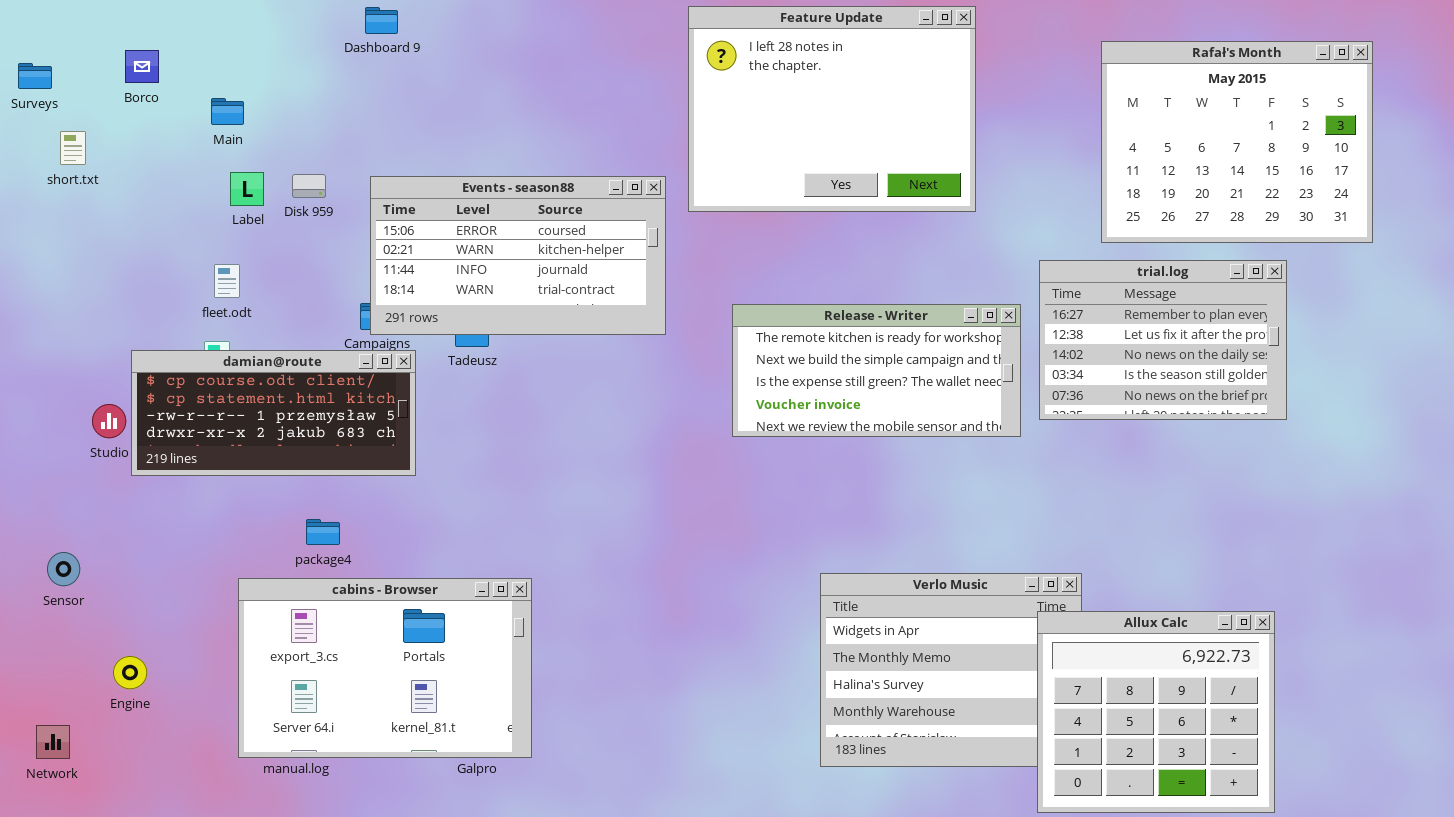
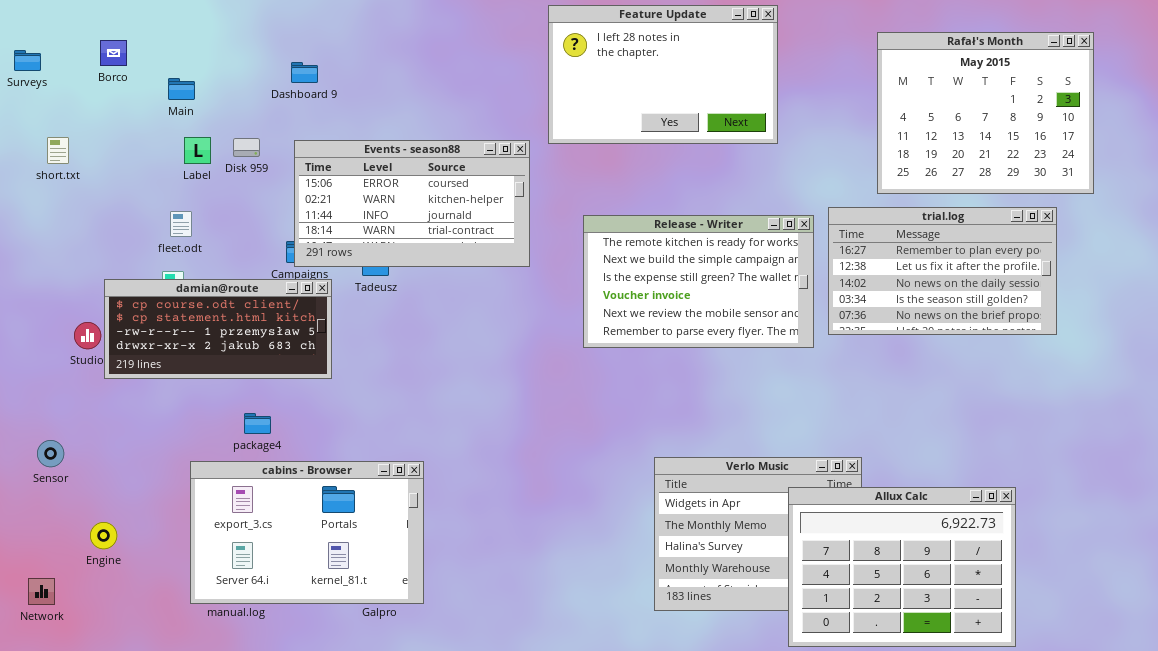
Feature Update: [688,6,976,212] -> [548,5,778,144], resized
Dashboard 9: [365,7,398,34] -> [291,62,318,83], moved
short.txt: [60,131,86,165] -> [47,137,69,164], moved
trial.log: [1039,260,1287,420] -> [828,207,1057,335], resized
Release - Writer: [732,304,1021,437] -> [583,215,814,348], resized
Allux Calc: [1037,611,1275,813] -> [788,487,1016,647], resized

